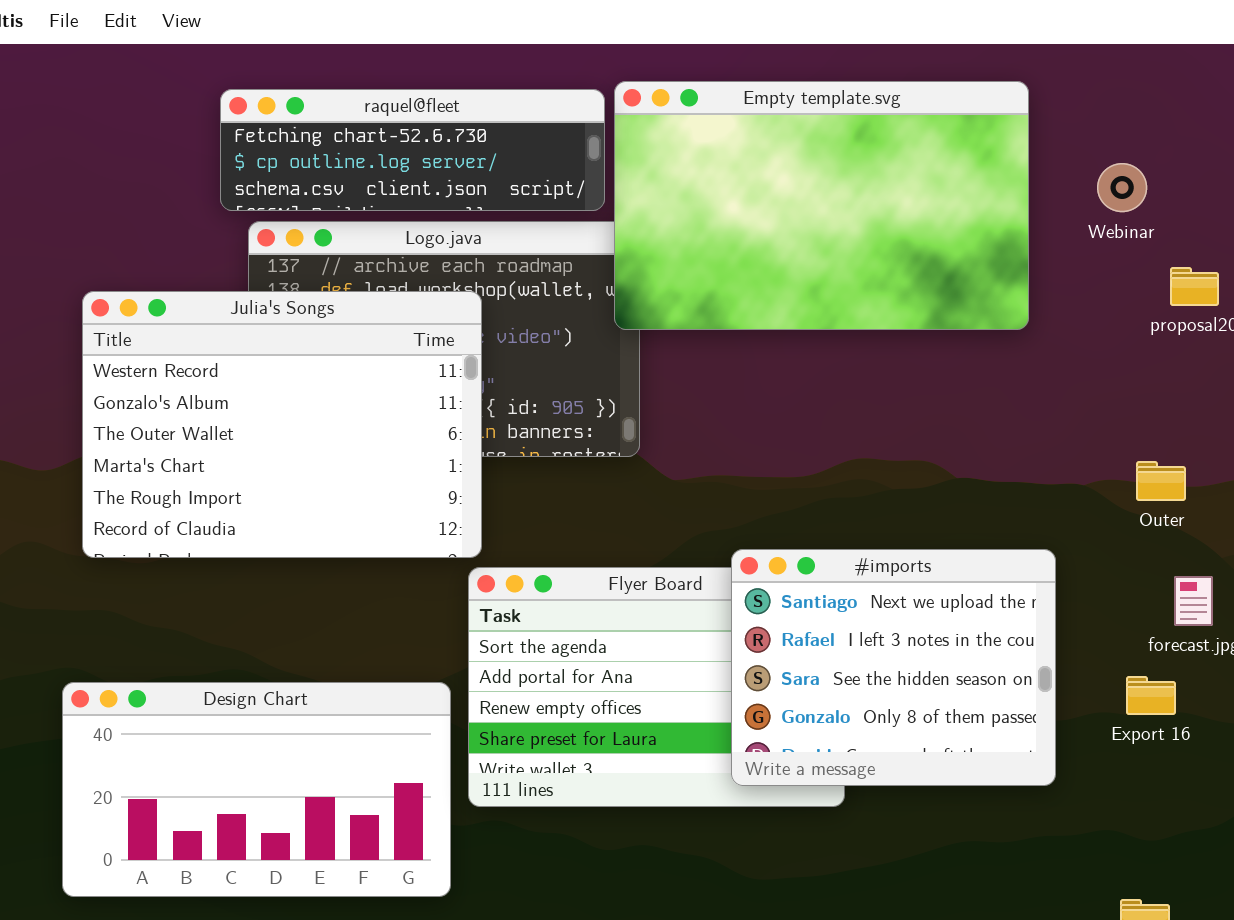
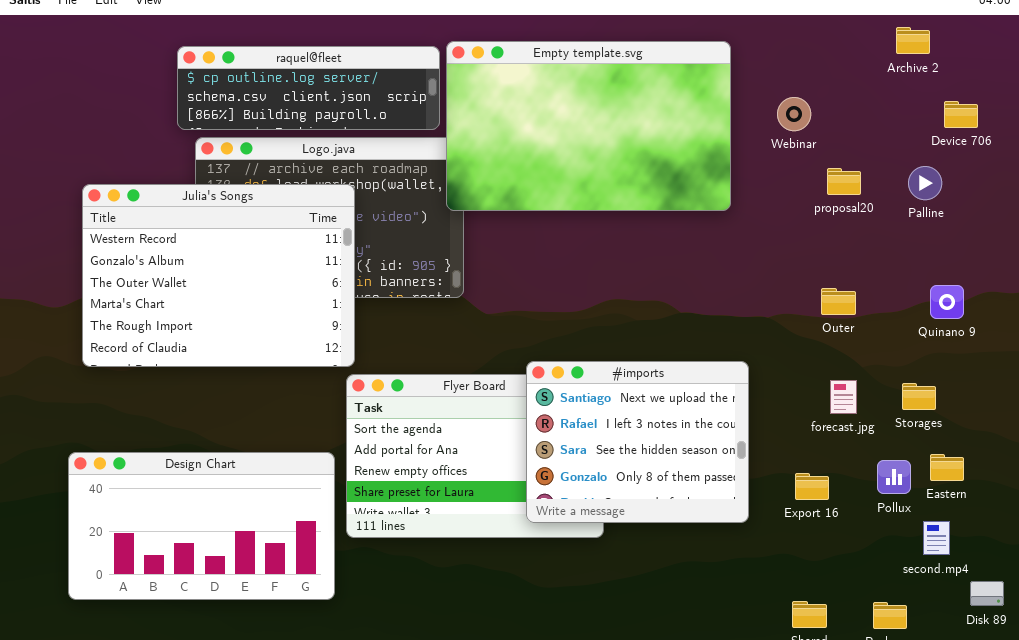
raquel@fleet: [220,89,605,211] -> [177,46,440,130], scrolled down 1 row
Outer: [1136,461,1186,501] -> [821,288,856,315], moved
Export 16: [1126,676,1176,715] -> [795,473,829,500], moved

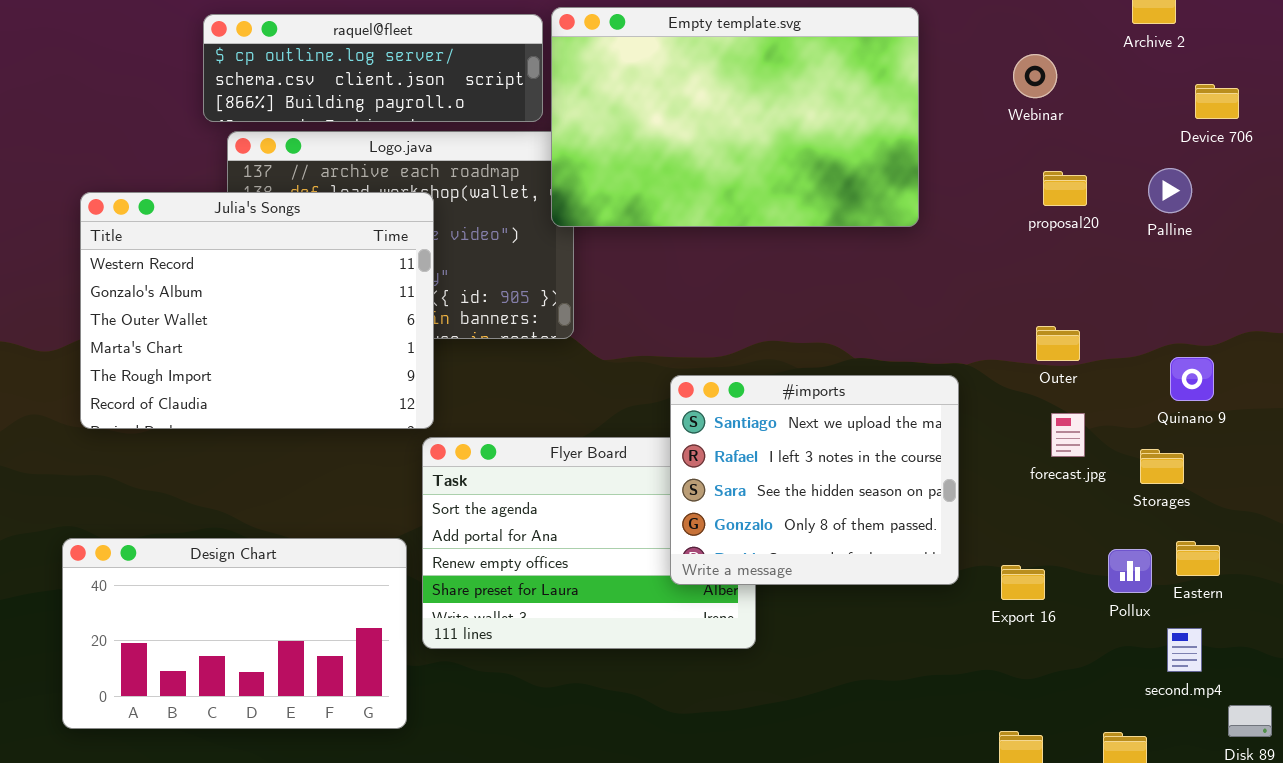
Webinar: [777,97,811,131] -> [1013,54,1057,98], moved
Quinano 9: [930,285,964,319] -> [1170,357,1214,401], moved
#imports: [526,361,749,523] -> [670,375,959,585], moved
forecast.jpg: [830,380,857,414] -> [1051,413,1085,457], moved

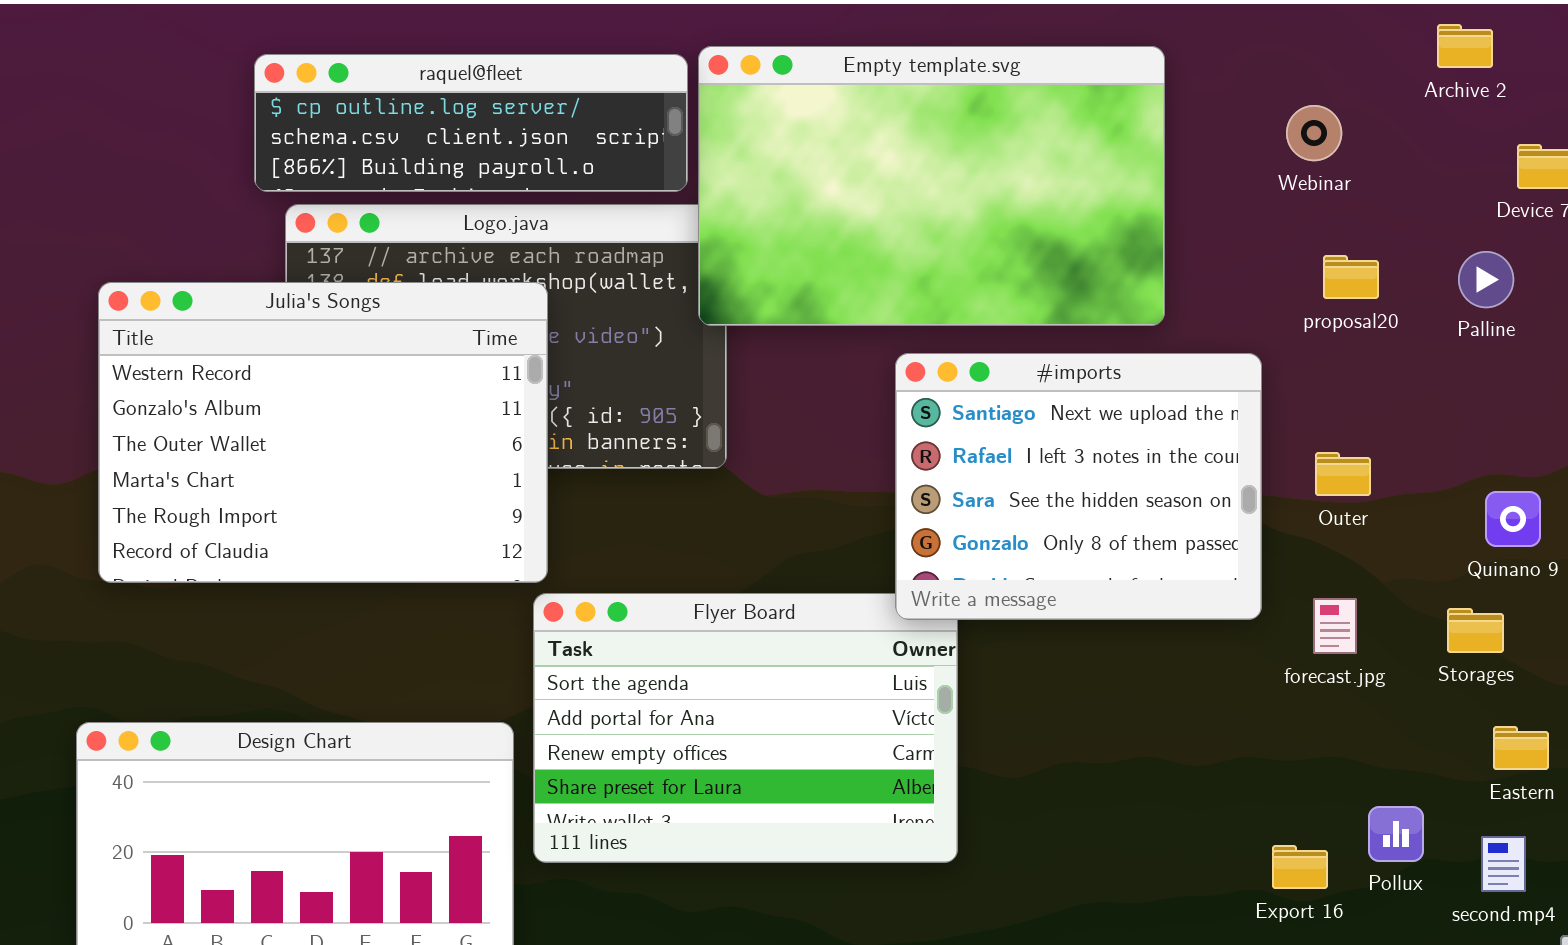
#imports: [670,375,959,585] -> [895,353,1262,620], moved
forecast.jpg: [1051,413,1085,457] -> [1313,598,1357,654], moved
Pollux: [1108,549,1152,593] -> [1368,806,1424,862], moved
Export 16: [1001,565,1045,600] -> [1272,845,1328,889], moved

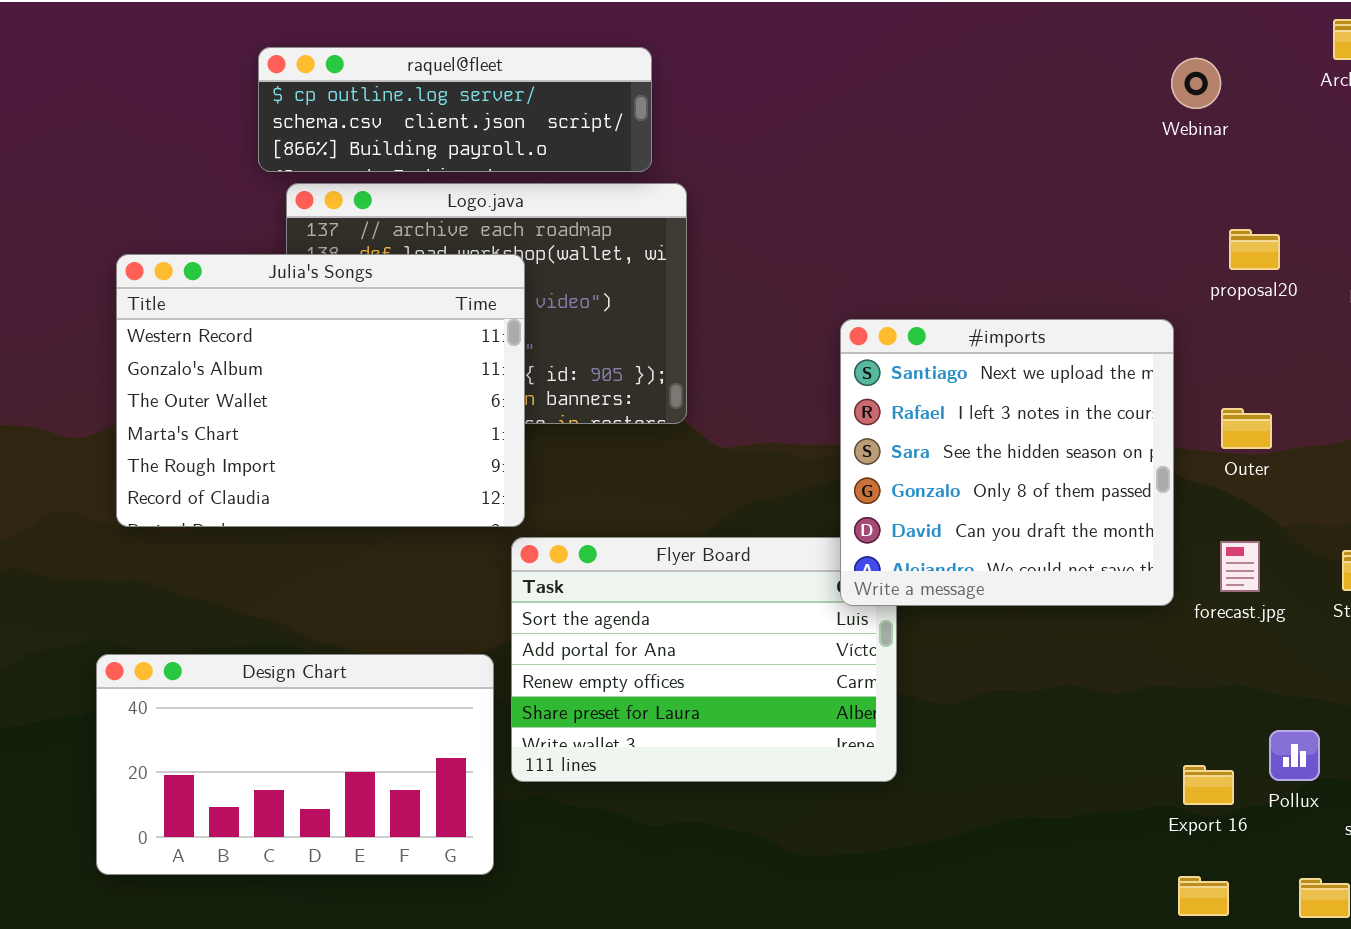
Empty template.svg: [698,46,1165,326] -> none, closed
Webinar: [1286,105,1342,161] -> [1171,58,1221,109], moved
#imports: [895,353,1262,620] -> [840,319,1174,606], resized

